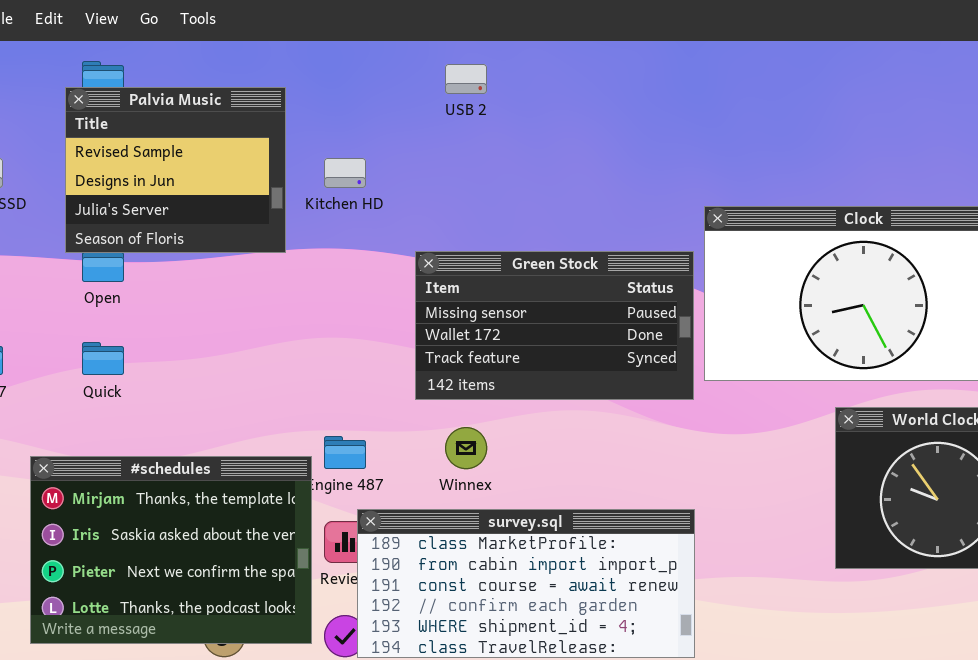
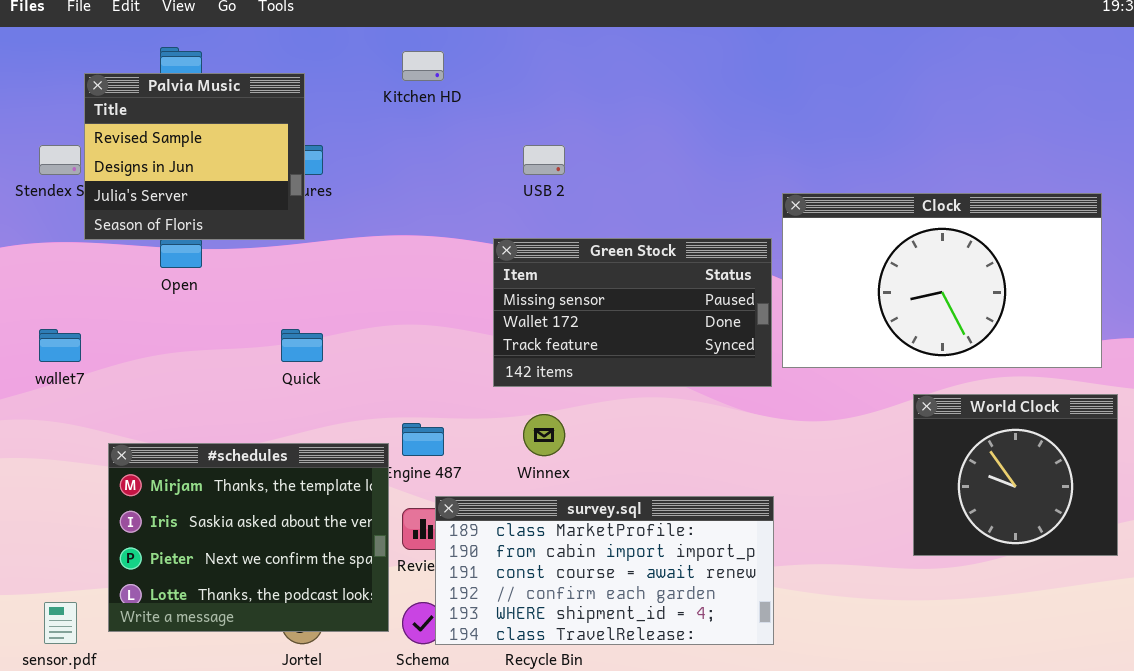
USB 2: [445,64,487,94] -> [523,145,565,175], moved
Palvia Music: [65,87,286,253] -> [84,73,305,240], moved
Kitchen HD: [324,158,366,188] -> [402,51,444,81], moved
Quick: [82,342,124,375] -> [281,329,323,362], moved

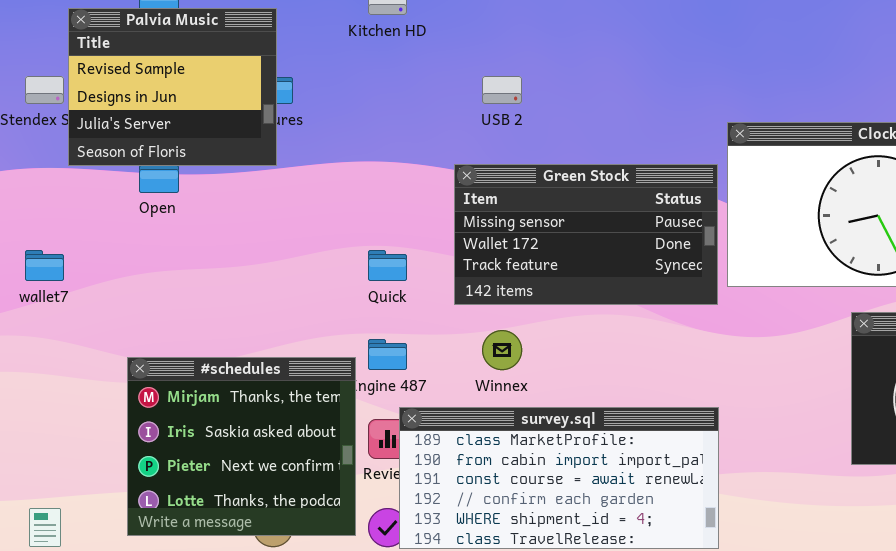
Quick: [281,329,323,362] -> [368,250,407,281], moved
#schedules: [108,443,389,632] -> [127,357,356,536], resized

